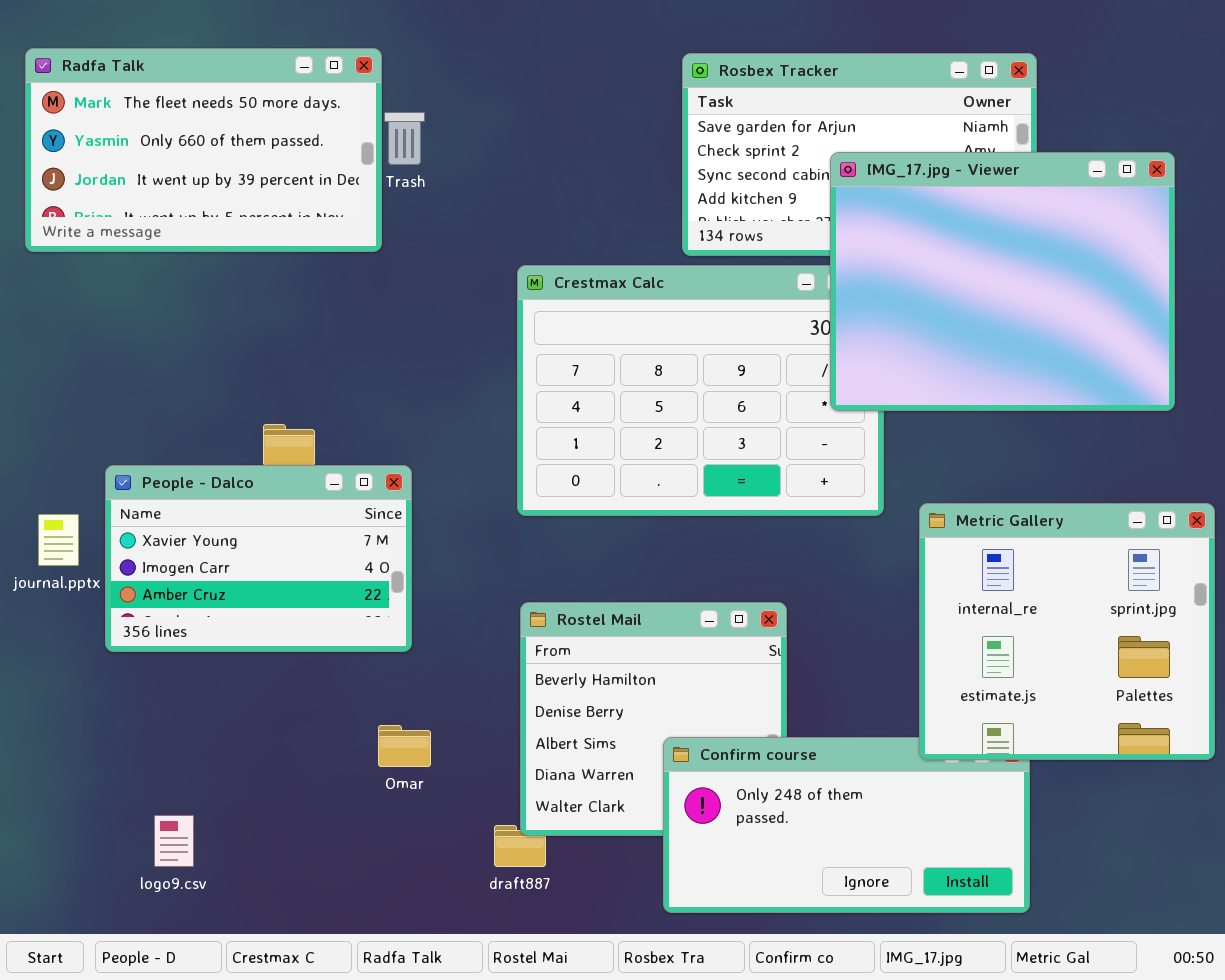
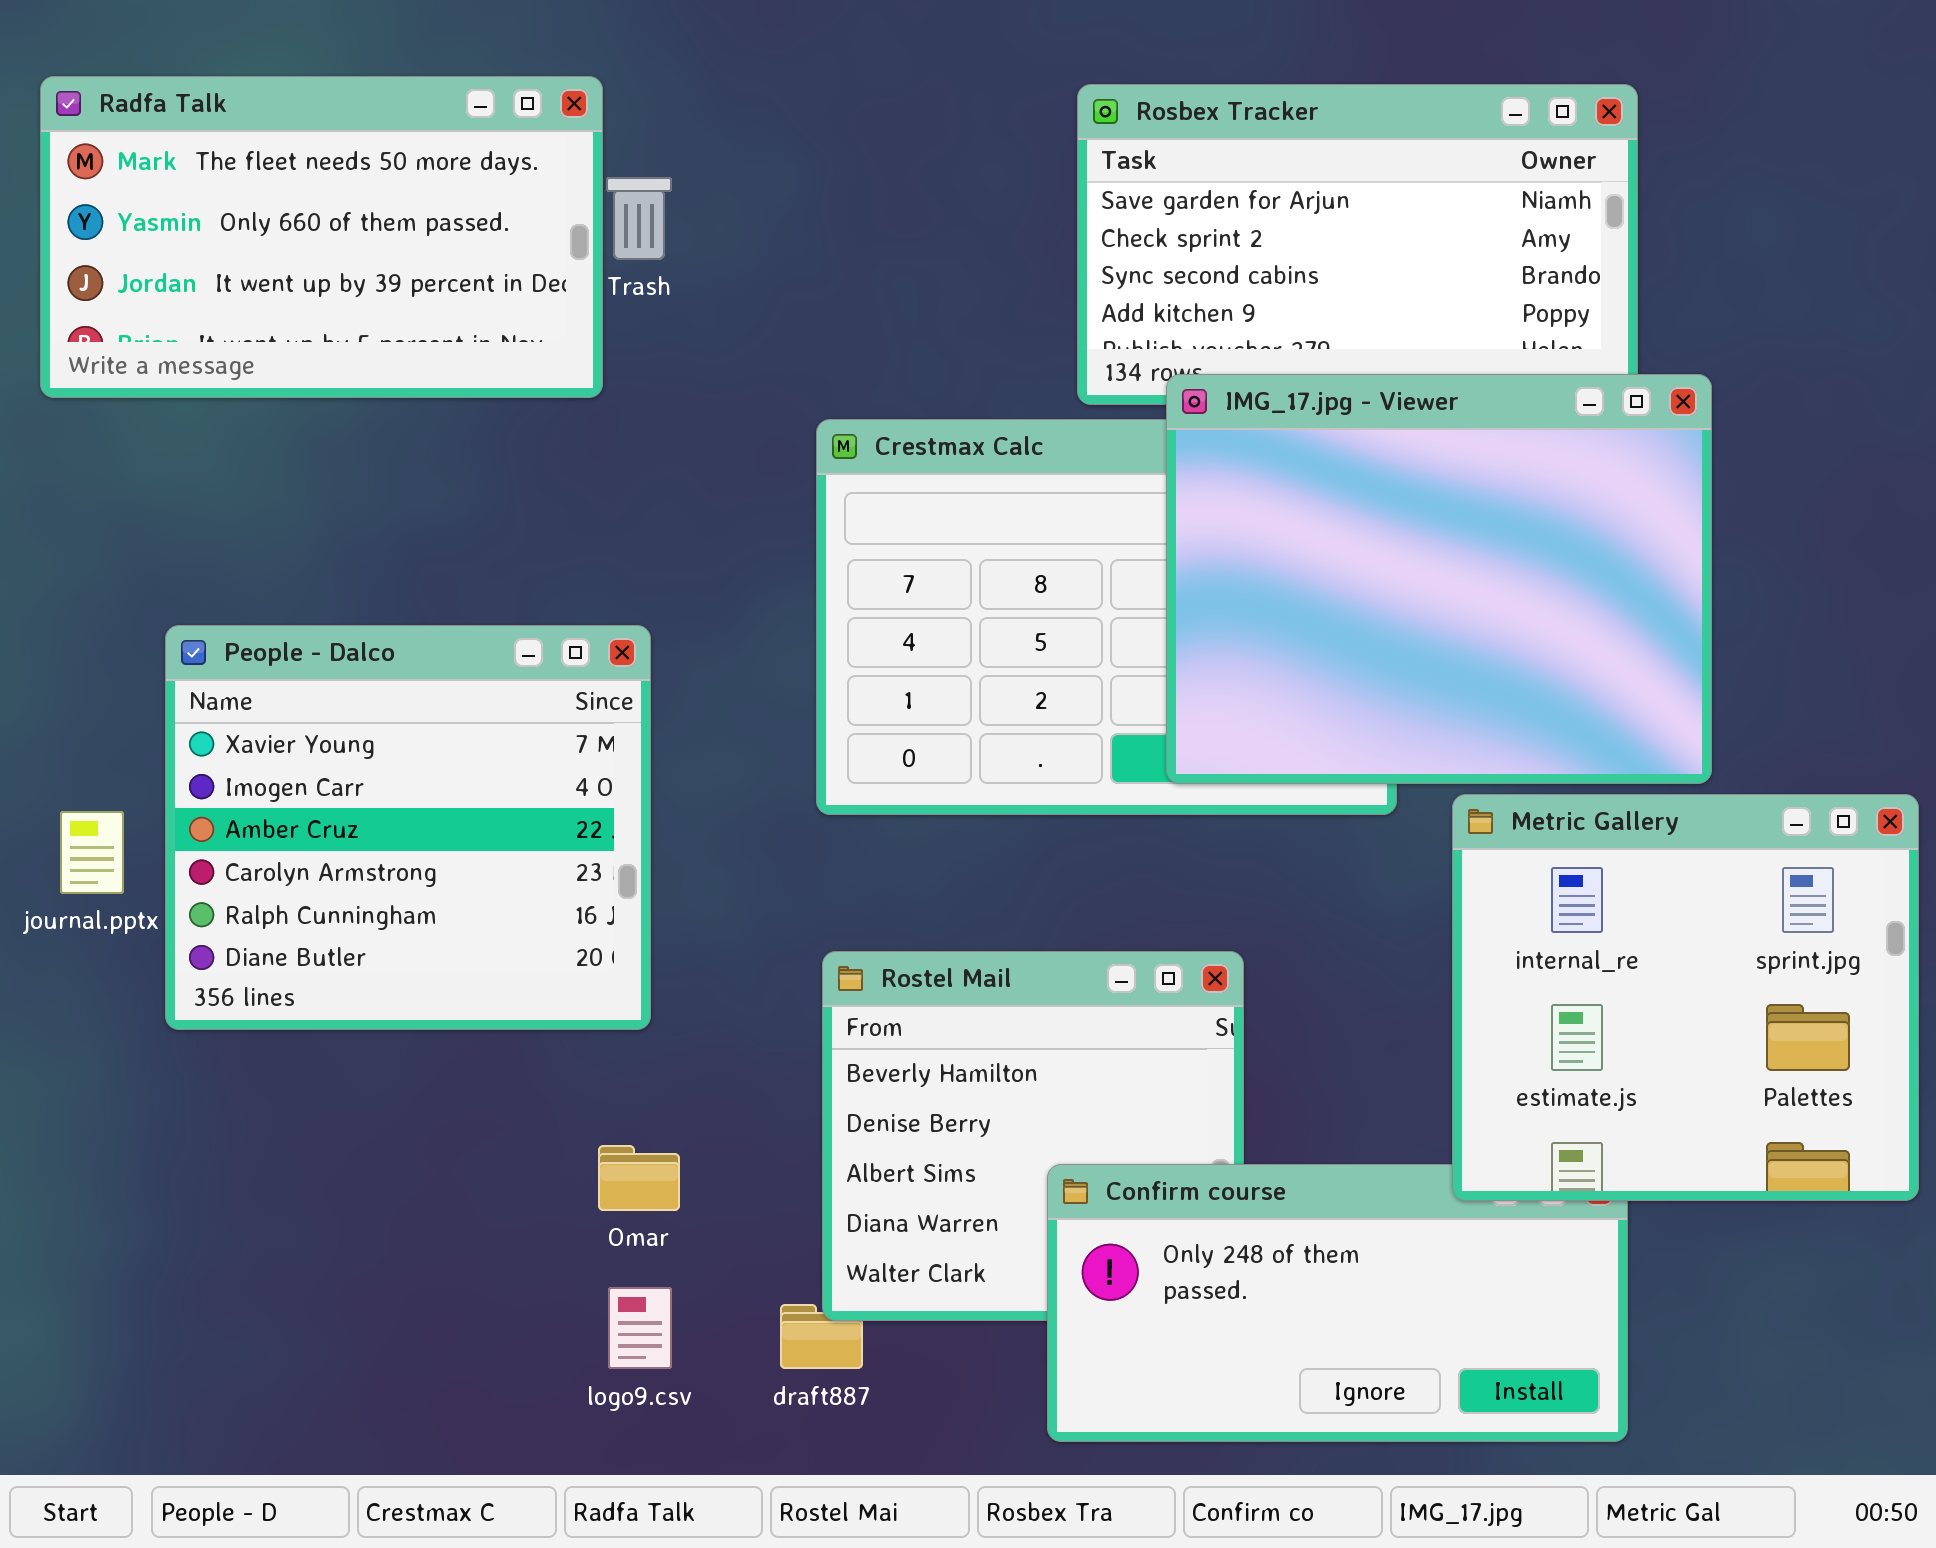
IMG_17.jpg - Viewer: [830,152,1175,411] -> [1166,374,1712,784], moved
People - Dalco: [105,465,412,652] -> [165,625,651,1030], resized
logo9.csv: [154,815,194,867] -> [608,1287,672,1369], moved

